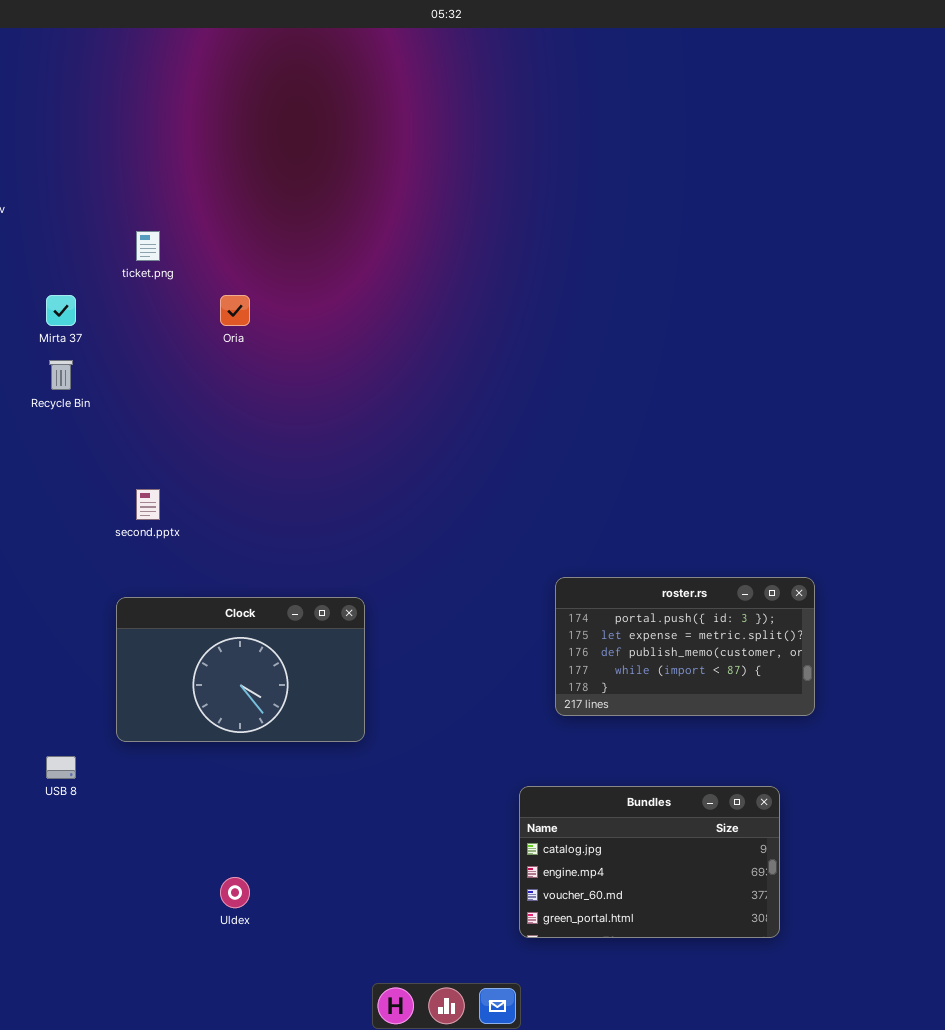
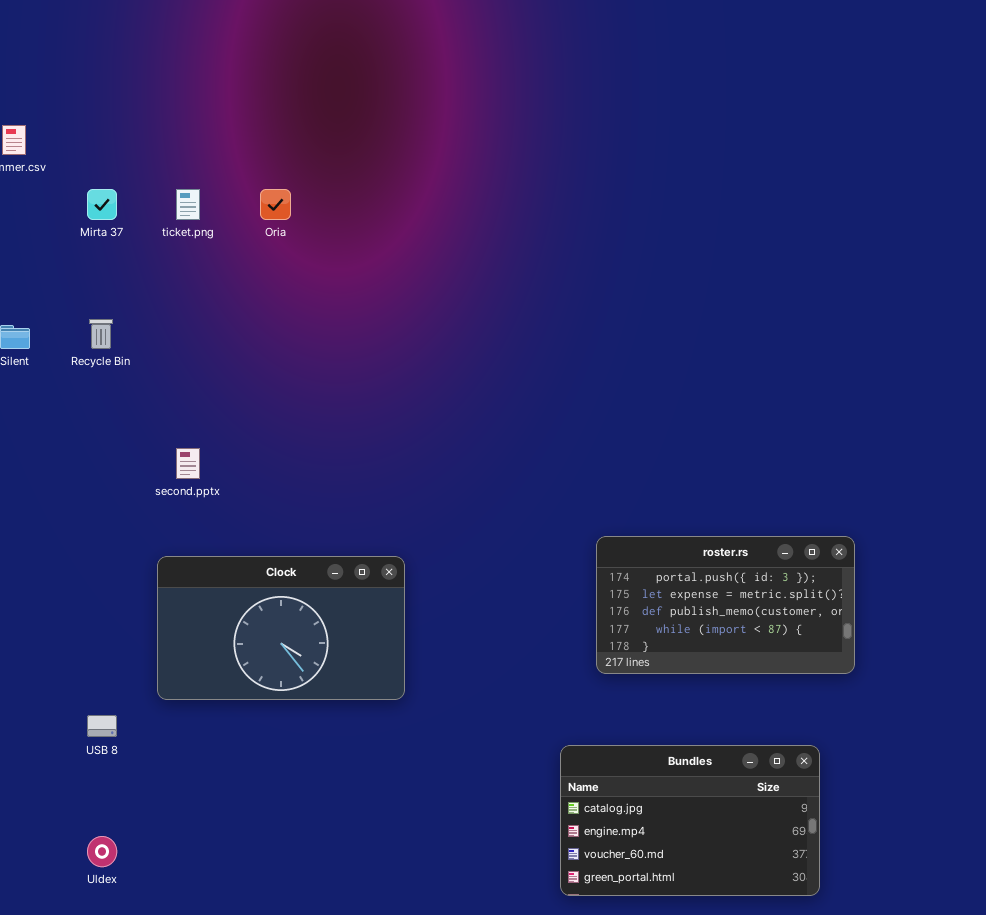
Mirta 37: [46,295,76,326] -> [87,189,117,220], moved
Oria: [220,295,250,326] -> [260,189,291,220], moved
Uldex: [220,877,250,908] -> [87,836,117,867], moved

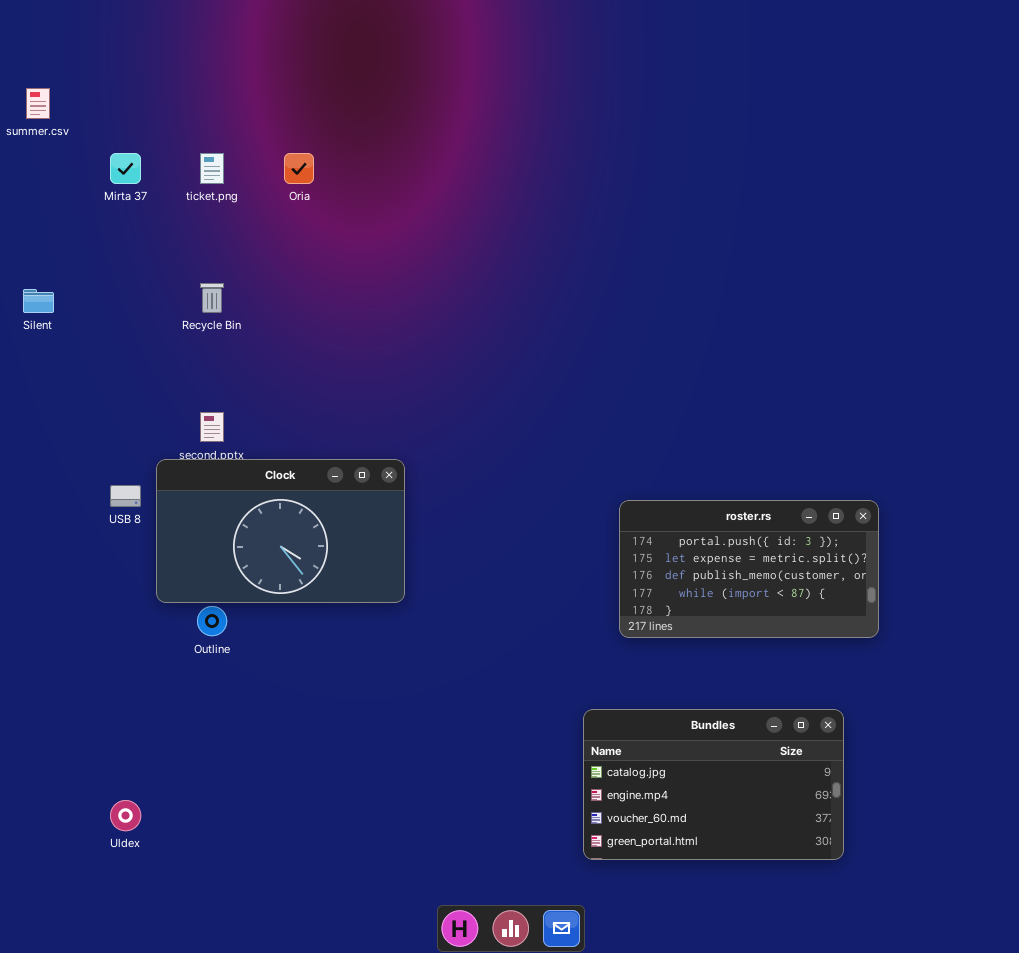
Recycle Bin: [89,319,113,349] -> [200,283,224,313], moved
Clock: [157,556,405,700] -> [156,459,405,603], moved
USB 8: [87,715,117,737] -> [110,485,141,507], moved

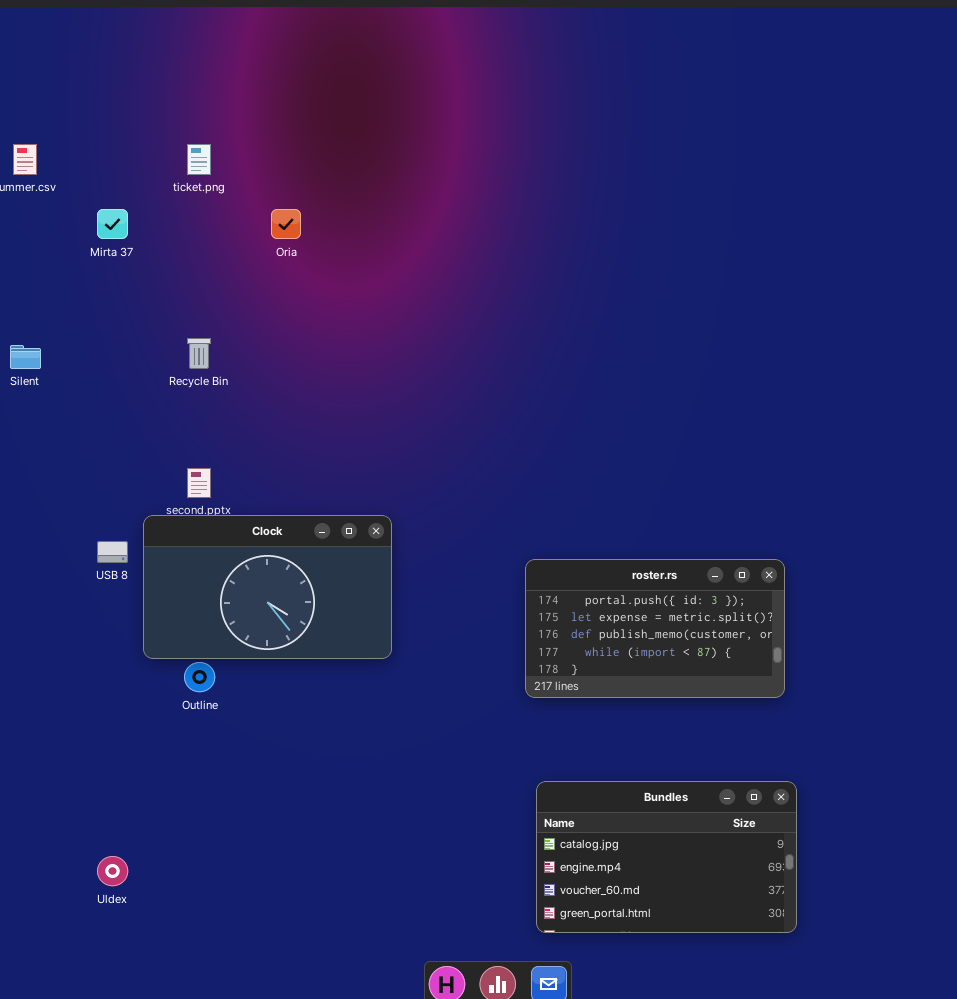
ticket.png: [200,153,224,184] -> [187,144,211,175], moved
roster.rs: [619,500,879,638] -> [525,559,785,698], moved
Bundles: [583,709,844,860] -> [536,781,797,933], moved

